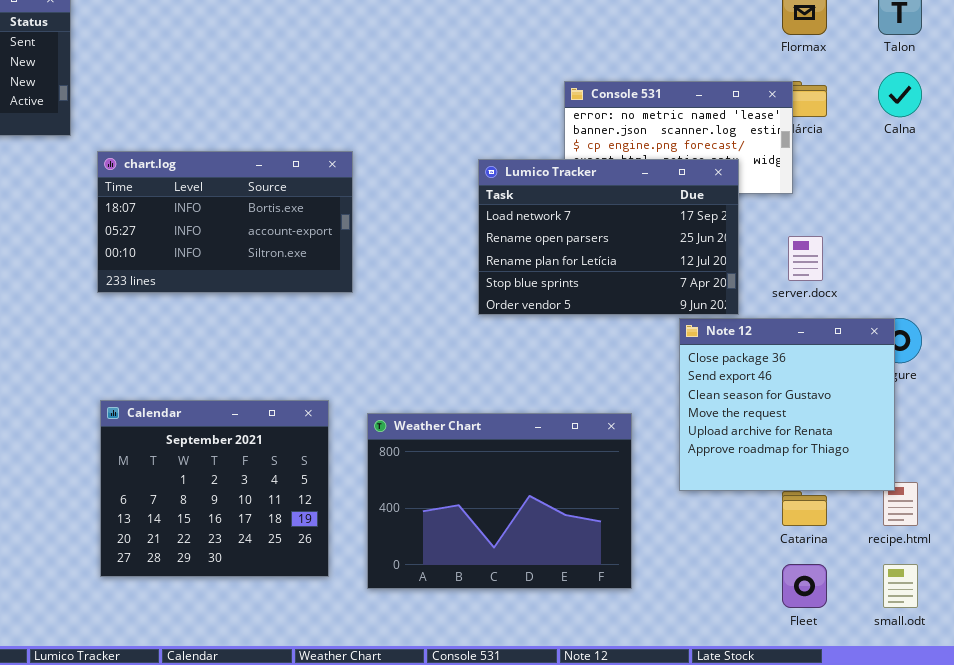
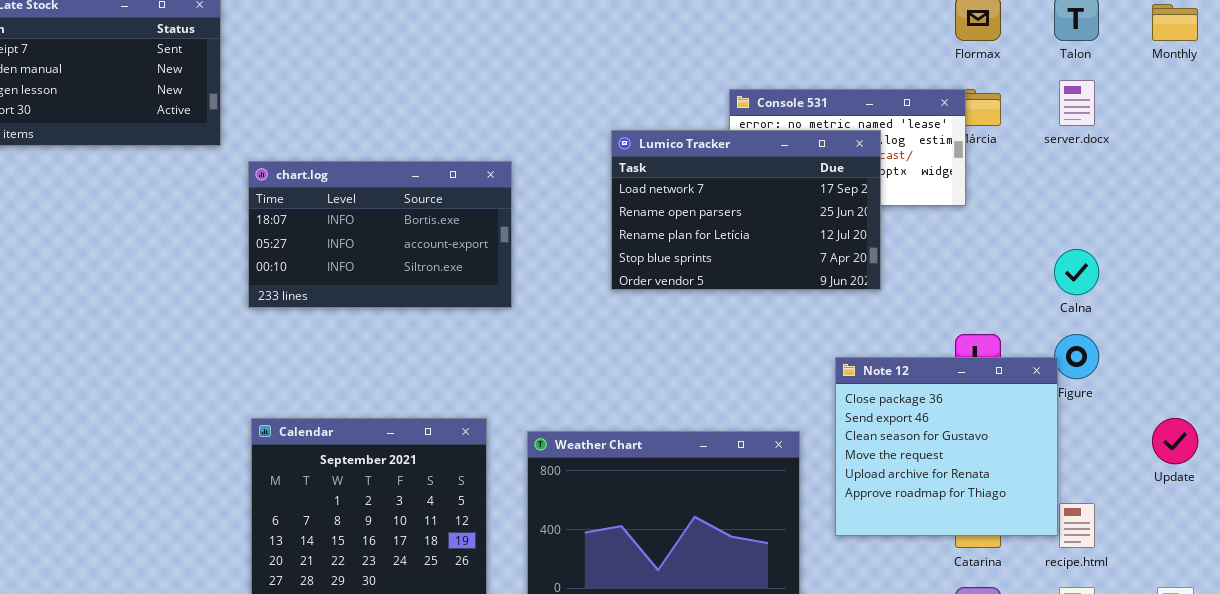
Calna: [878,72,922,117] -> [1054,249,1099,295], moved
Lumico Tracker: [478,159,739,315] -> [611,130,881,290], moved
server.docx: [788,236,823,281] -> [1059,80,1095,126], moved
Note 12: [679,318,895,491] -> [835,357,1058,536], moved

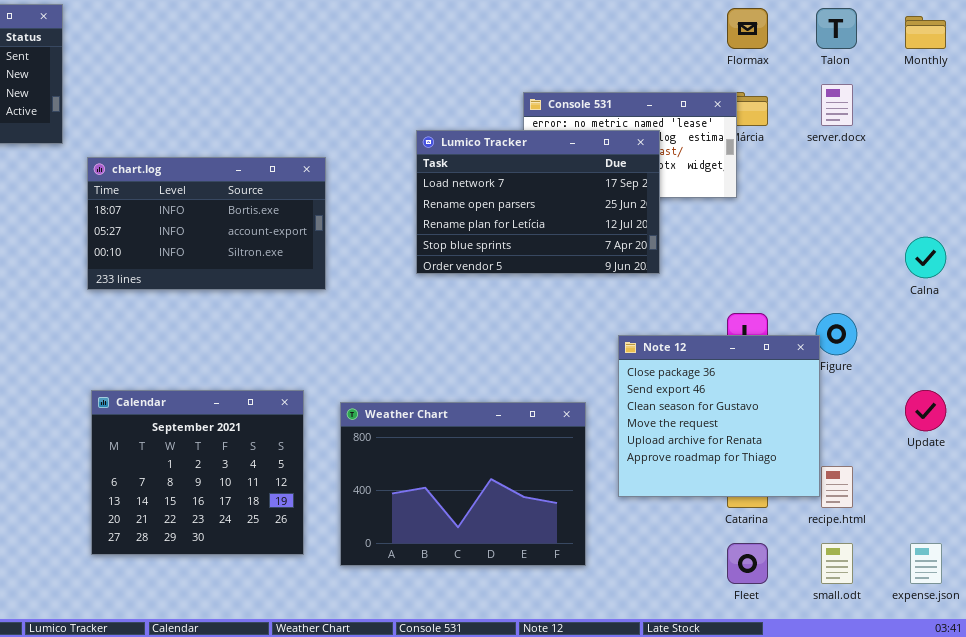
Calna: [1054,249,1099,295] -> [905,237,946,278], moved

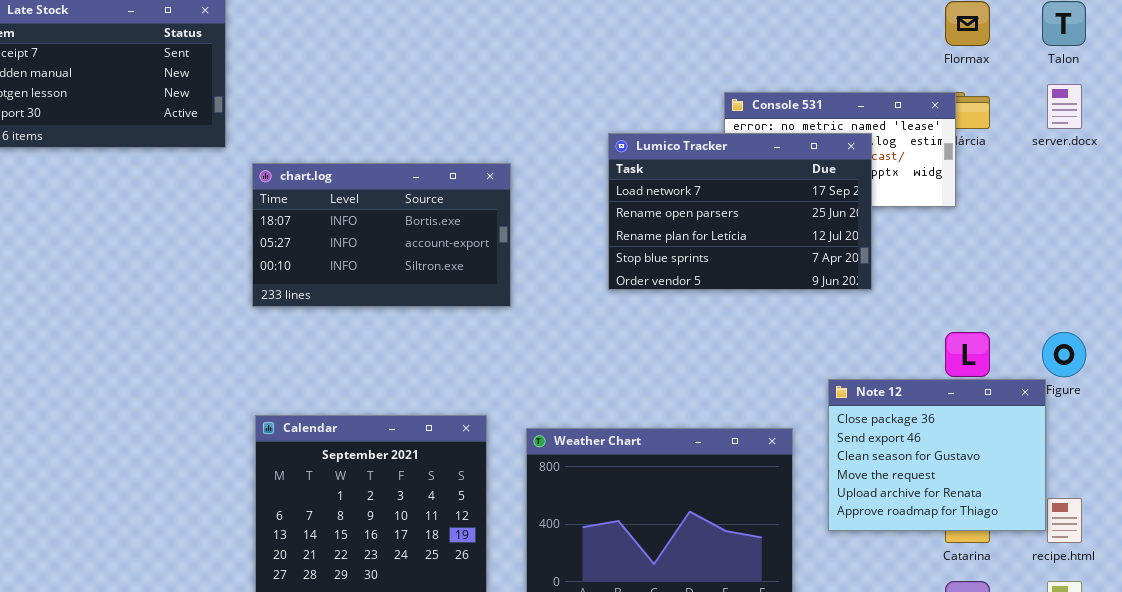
Note 12: [618,335,820,497] -> [828,379,1046,531], resized

